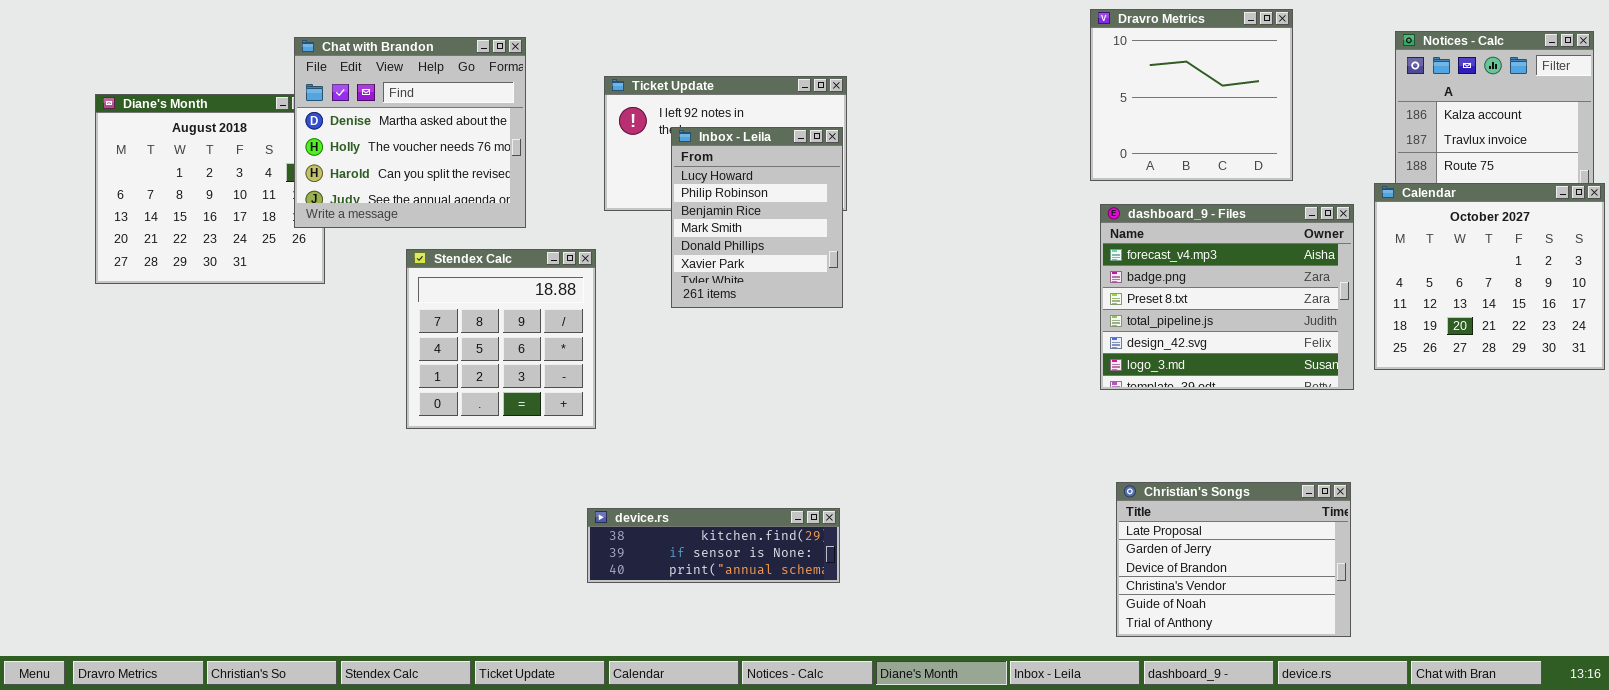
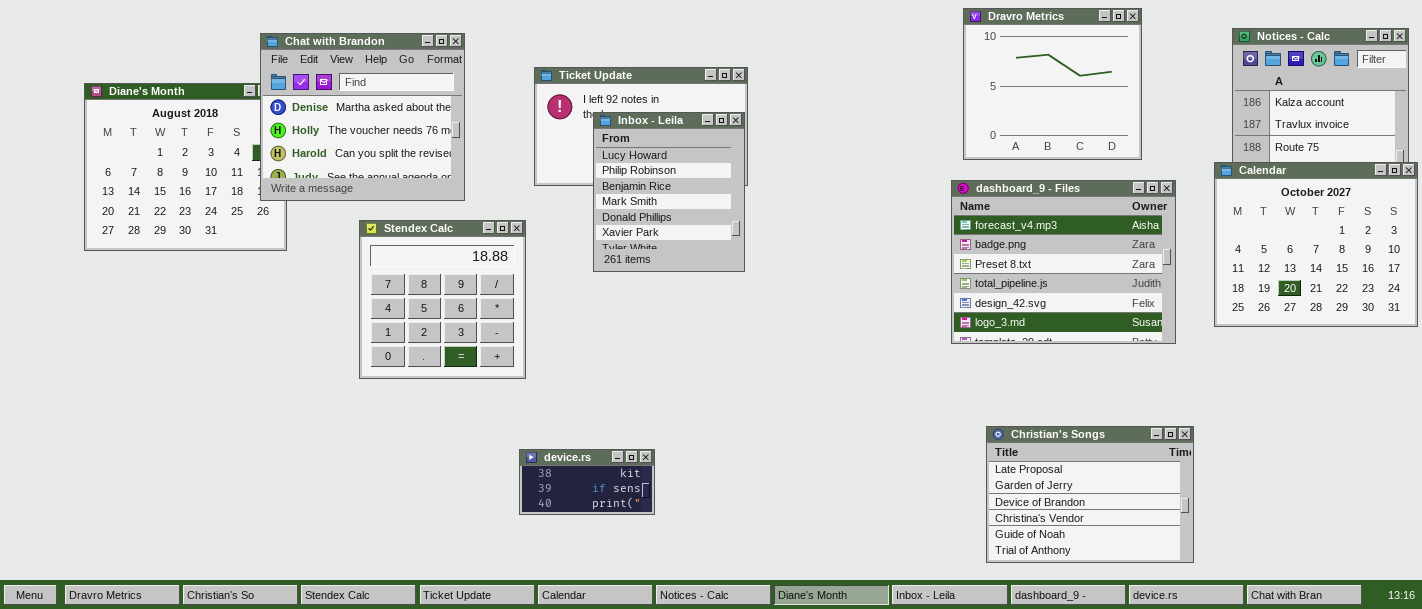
dashboard_9 - Files: [1100,204,1354,390] -> [951,180,1176,344], moved
device.rs: [587,508,840,583] -> [519,449,655,515], resized

